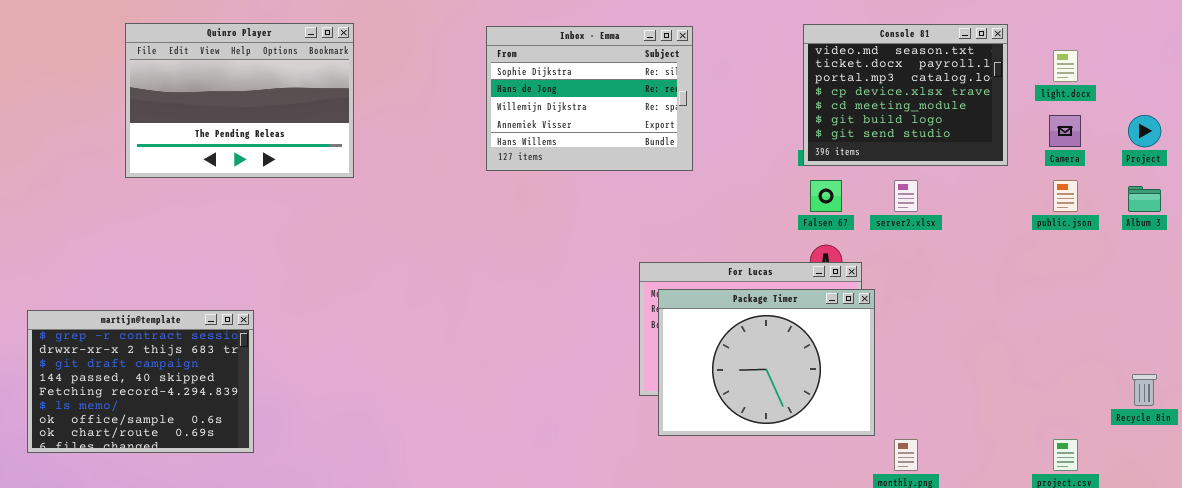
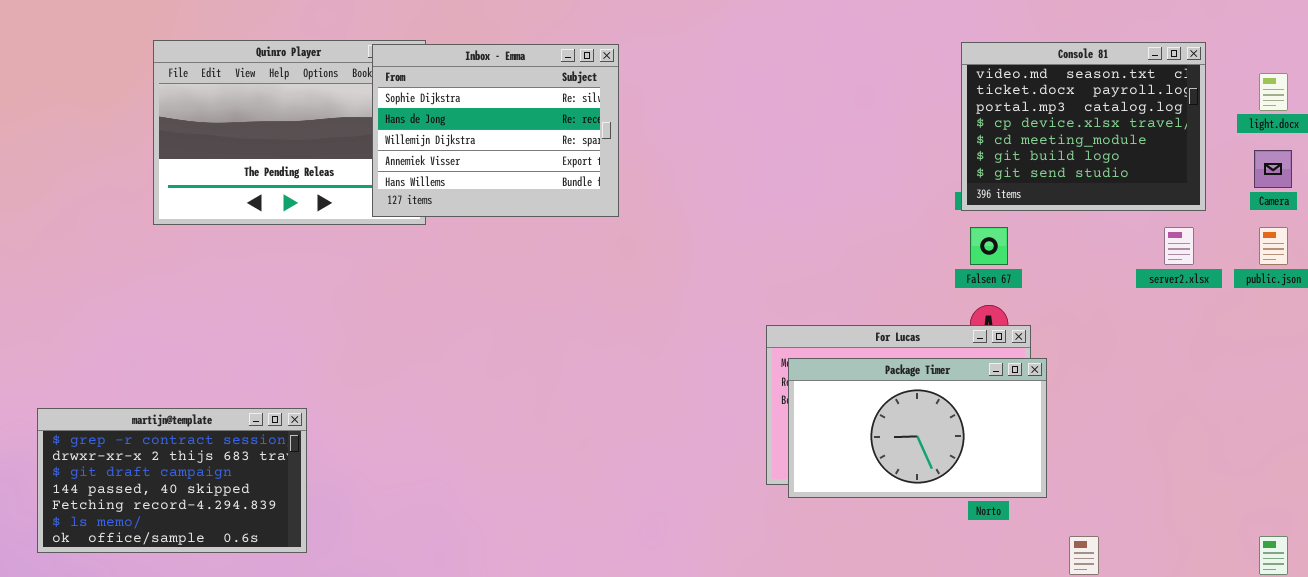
Inbox - Emma: [486,26,693,171] -> [372,44,619,217], moved
server2.xlsx: [894,180,918,212] -> [1164,227,1194,265], moved
Package Timer: [658,289,875,436] -> [788,358,1047,498], resized
martijn@template: [27,310,254,453] -> [37,408,307,553], resized

